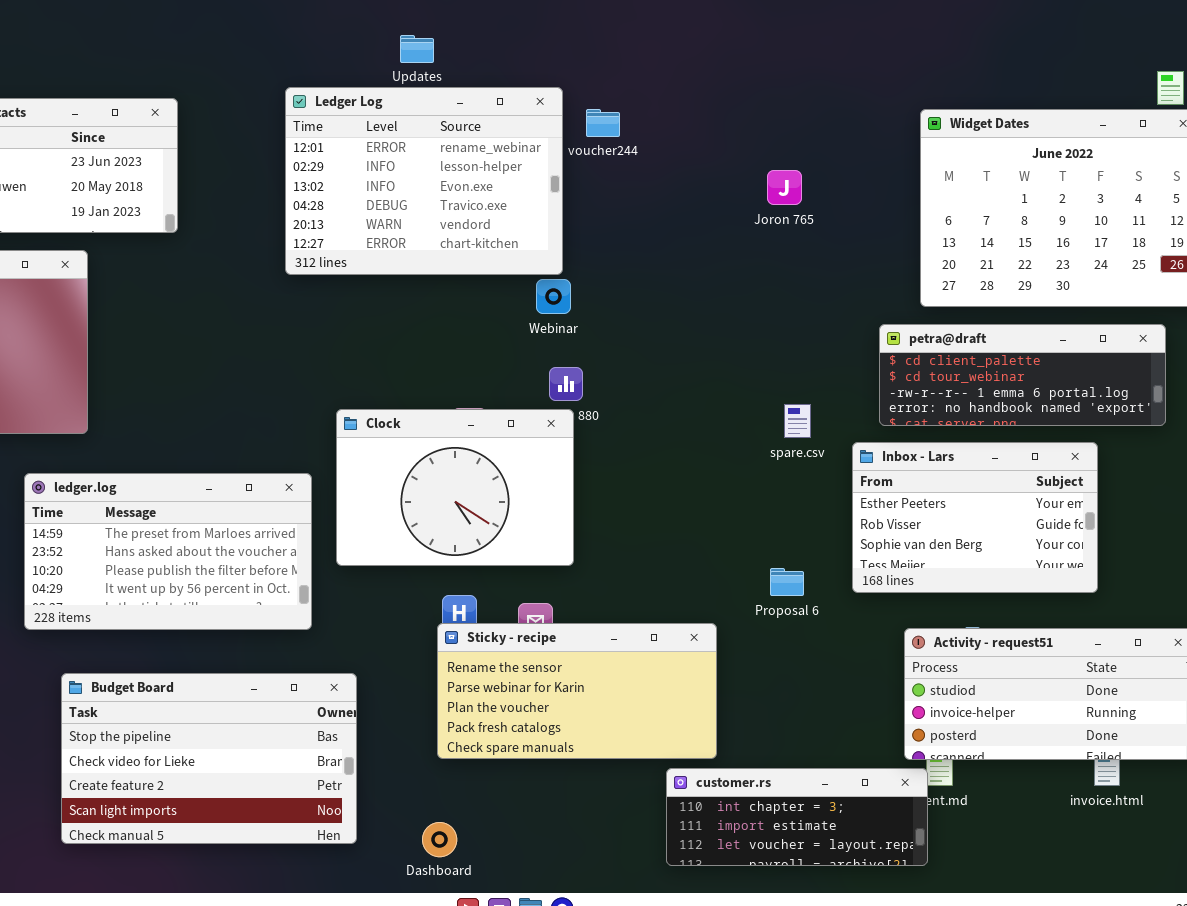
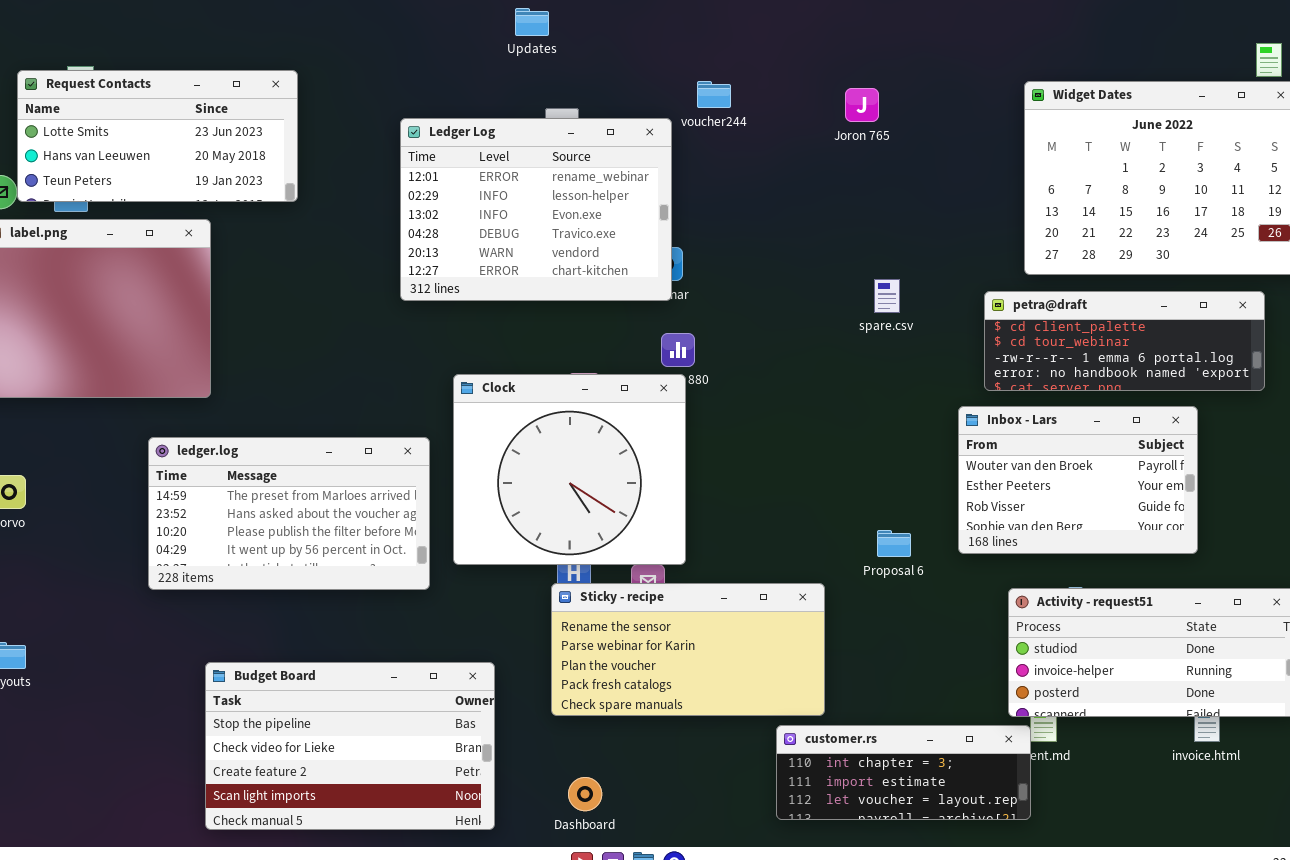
Ledger Log: [285,87,563,275] -> [400,118,672,301], moved
Joron 765: [767,170,802,205] -> [845,88,879,122], moved
spare.csv: [784,404,811,438] -> [874,279,900,313], moved
Clock: [336,409,574,566] -> [453,374,686,565], resized
Inbox - Lars: [852,442,1098,593] -> [958,406,1198,554], scrolled up 1 row
Budget Board: [61,673,357,844] -> [205,662,495,830], moved
Dashboard: [422,822,457,857] -> [568,777,602,811], moved

